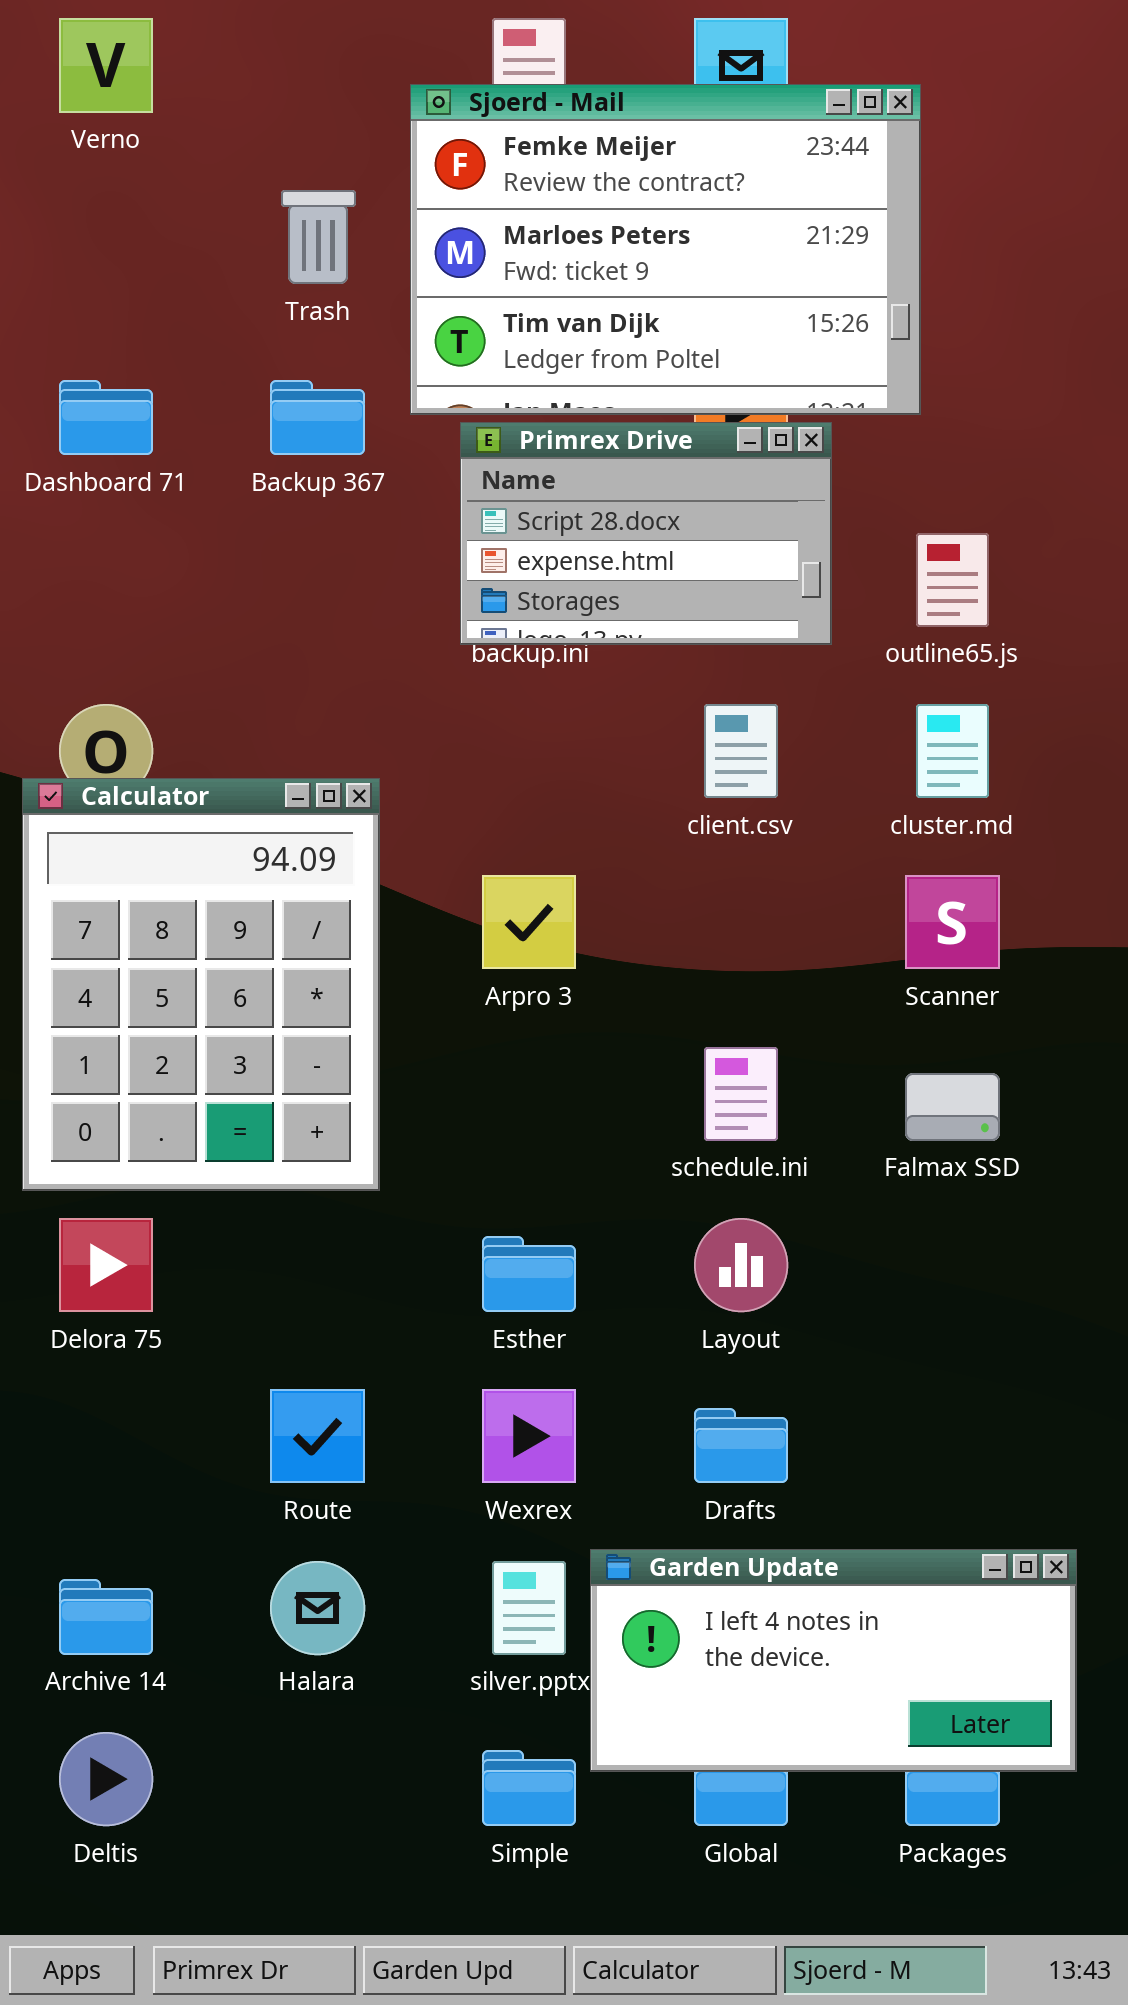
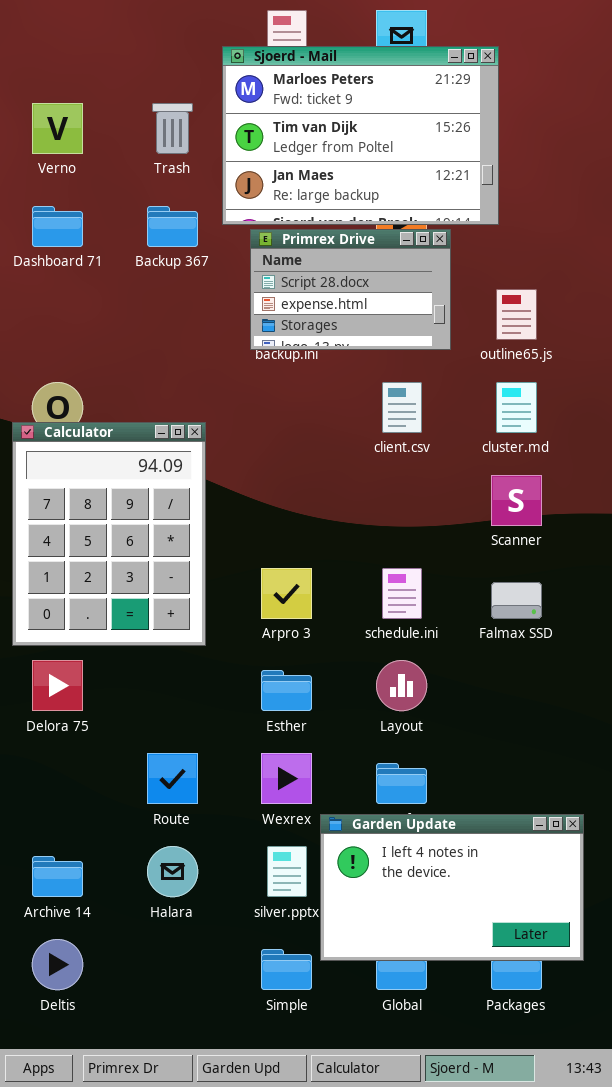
Verno: [59,18,153,113] -> [32,103,83,154], moved
Sjoerd - Mail: [410,84,921,415] -> [222,46,499,225], scrolled down 1 row
Arpro 3: [482,875,576,969] -> [261,568,312,619], moved
Garden Update: [590,1549,1077,1772] -> [320,814,584,961], resized

